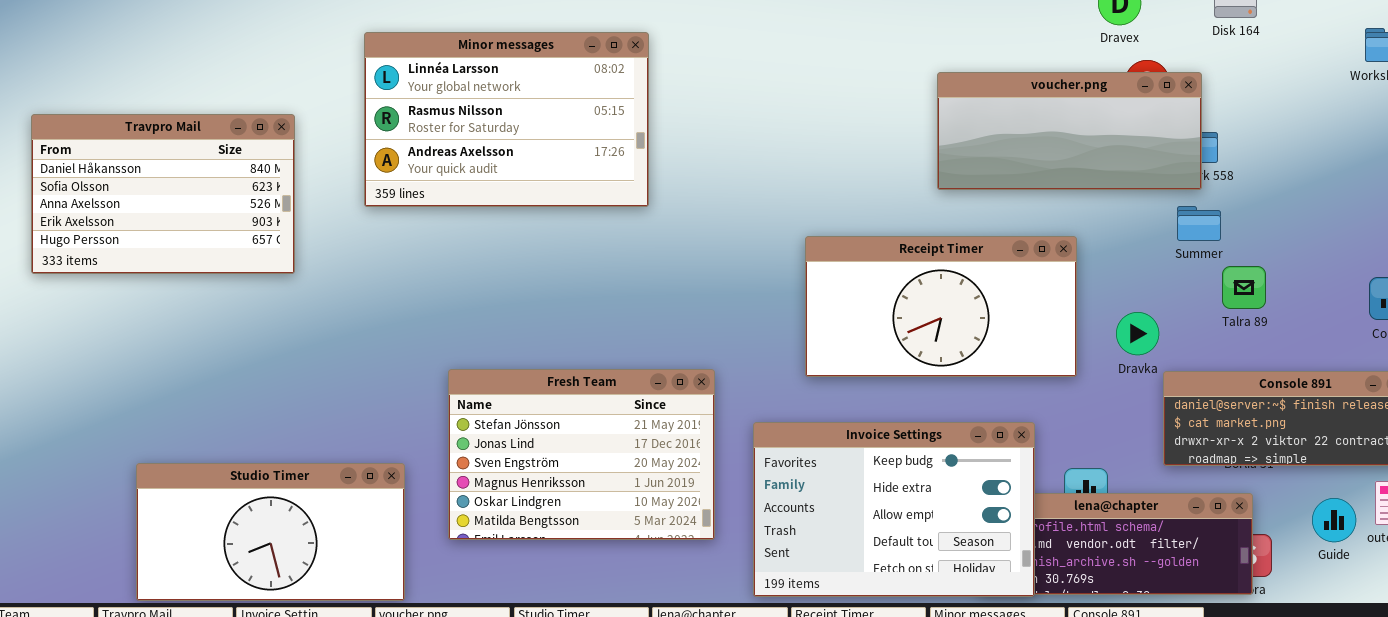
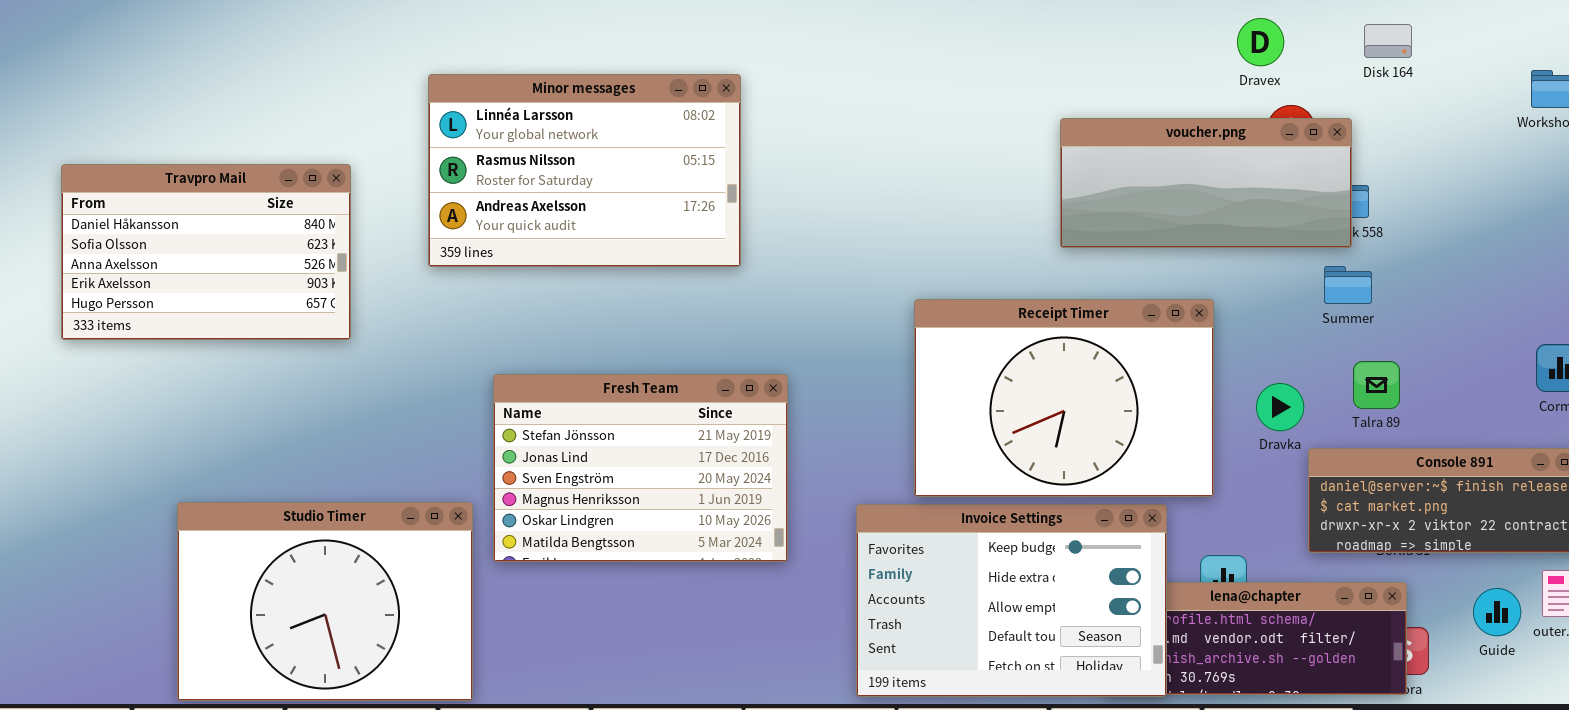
Receipt Timer: [805,236,1077,377] -> [914,299,1214,497], resized
Talra 89: [1222,266,1266,309] -> [1353,361,1400,409], moved
Fresh Team: [448,369,715,540] -> [493,374,788,562], moved
Studio Timer: [136,463,405,601] -> [177,502,473,701], resized

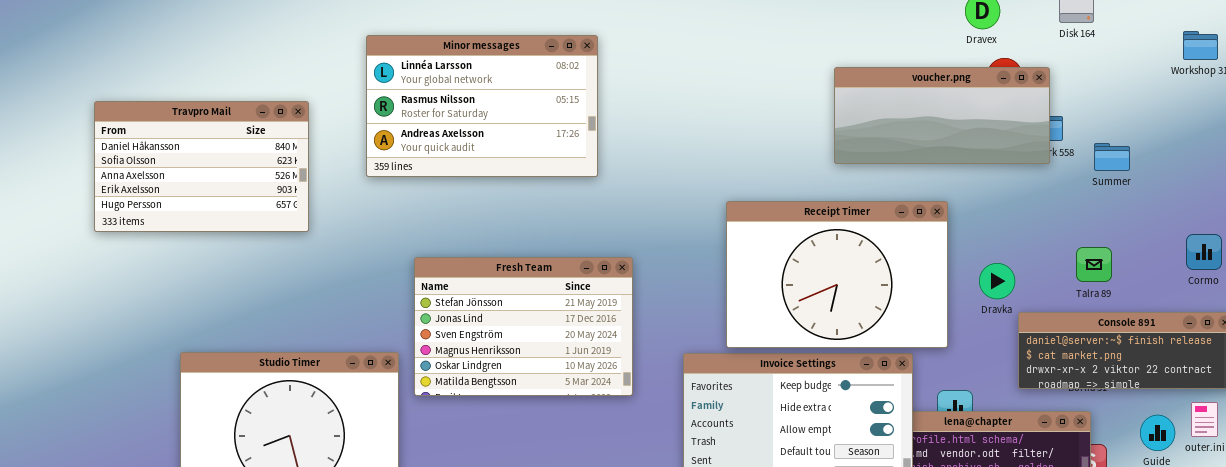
Summer: [1324,266,1372,304] -> [1094,143,1130,171], moved
Talra 89: [1353,361,1400,409] -> [1076,247,1112,282], moved

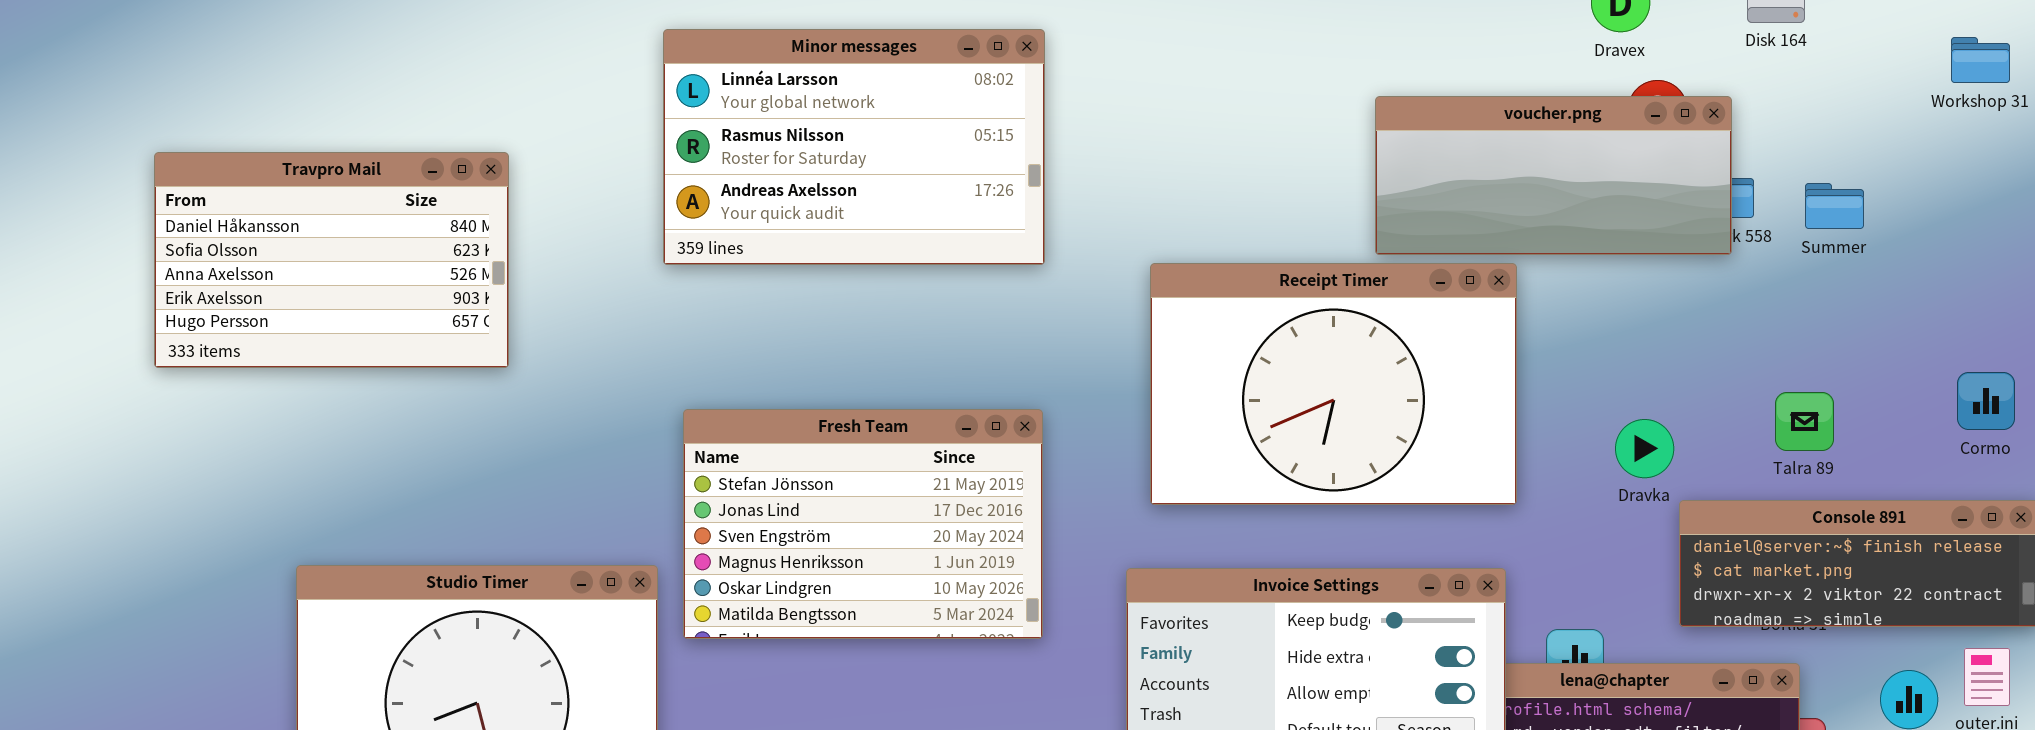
Minor messages: [366,35,598,177] -> [663,29,1045,265], moved
Summer: [1094,143,1130,171] -> [1805,183,1864,229], moved
Receipt Timer: [726,201,948,348] -> [1150,263,1517,505], moved

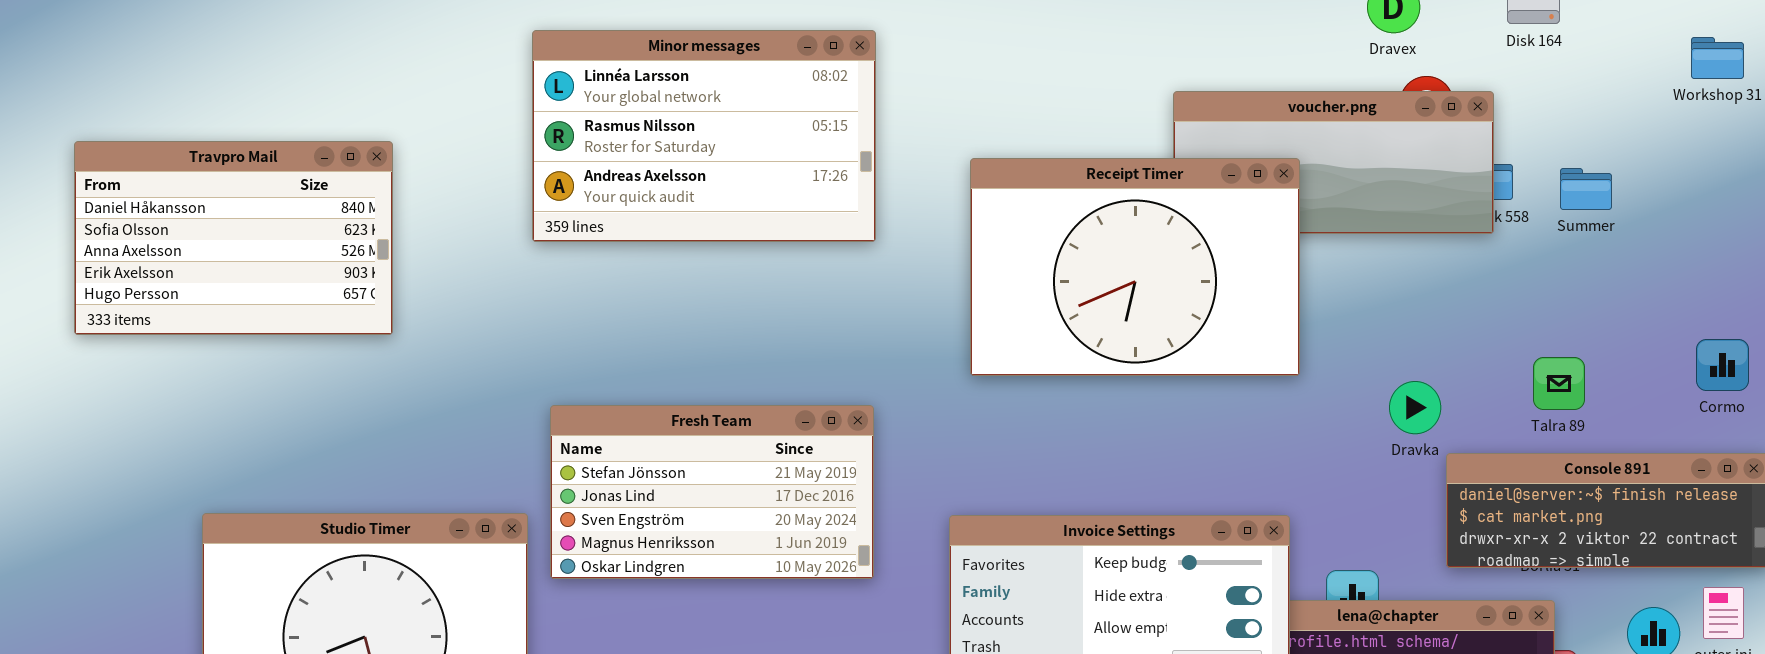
Receipt Timer: [1150,263,1517,505] -> [970,158,1300,376], moved
Fresh Team: [683,409,1043,639] -> [550,405,874,579], resized

